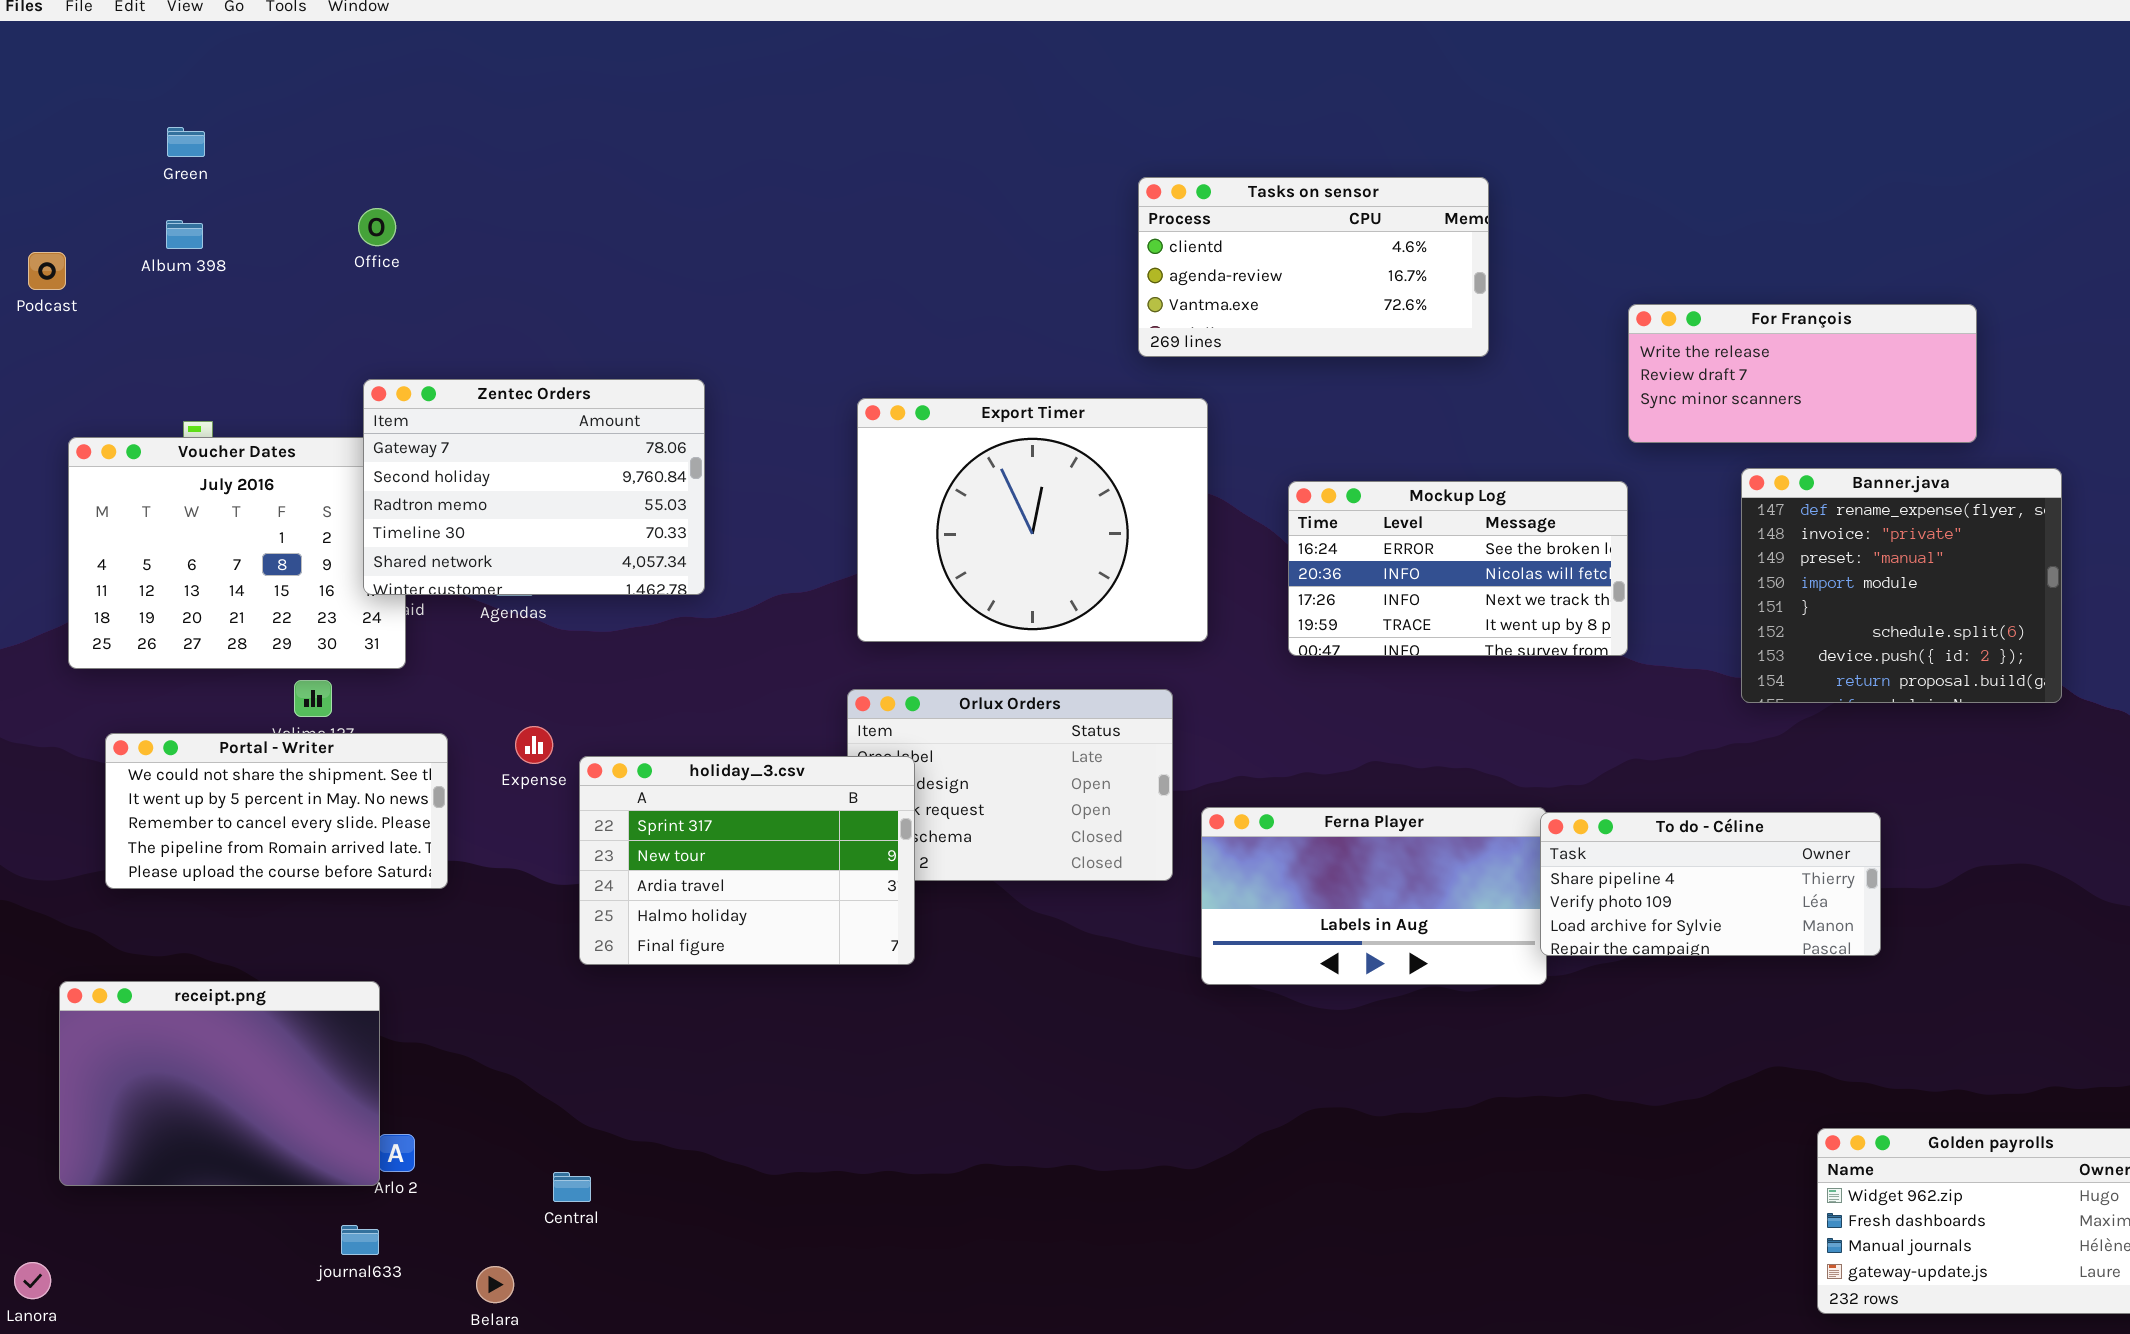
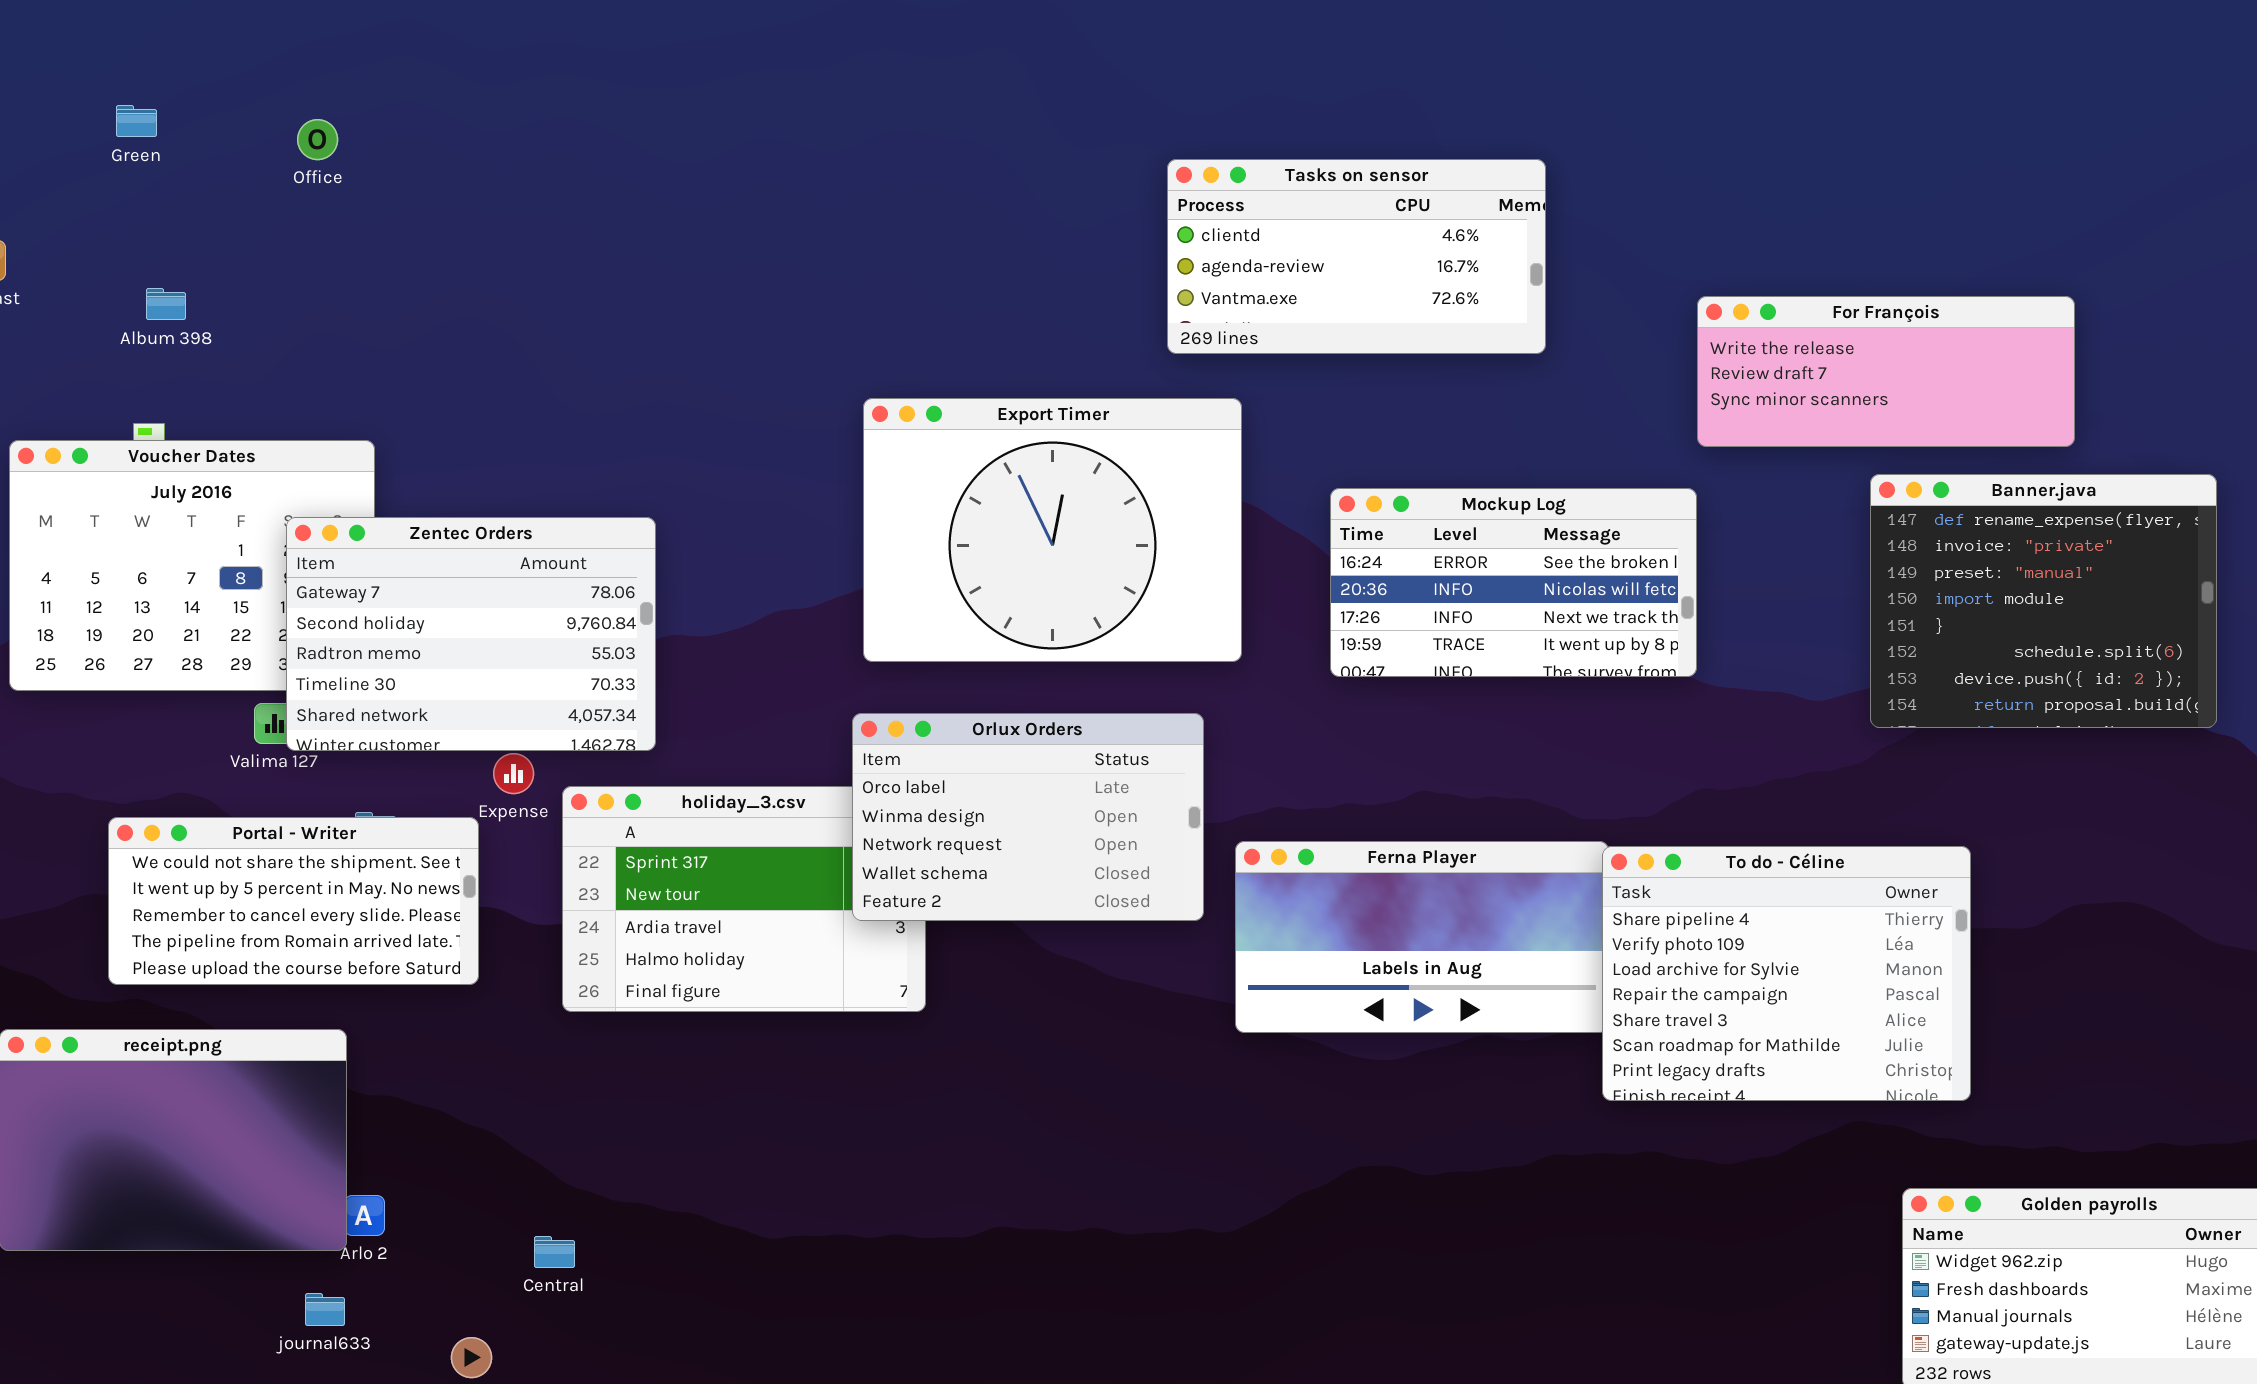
Office: [358,208,396,246] -> [297,119,338,160], moved
Album 398: [166,220,203,249] -> [146,288,186,320], moved
Zentec Orders: [363,379,705,595] -> [286,517,656,751], moved
Banner.java: [1741,468,2062,703] -> [1870,474,2217,728], moved
Orlux Orders: [847,689,1173,881] -> [852,713,1204,921], raised
Portal - Writer: [105,733,448,889] -> [108,817,479,985], moved
To do - Céline: [1540,812,1881,956] -> [1602,846,1971,1101], resized

